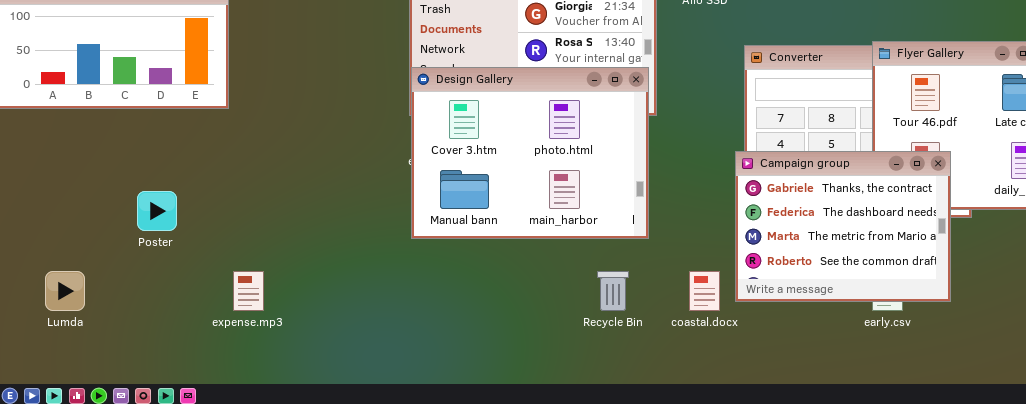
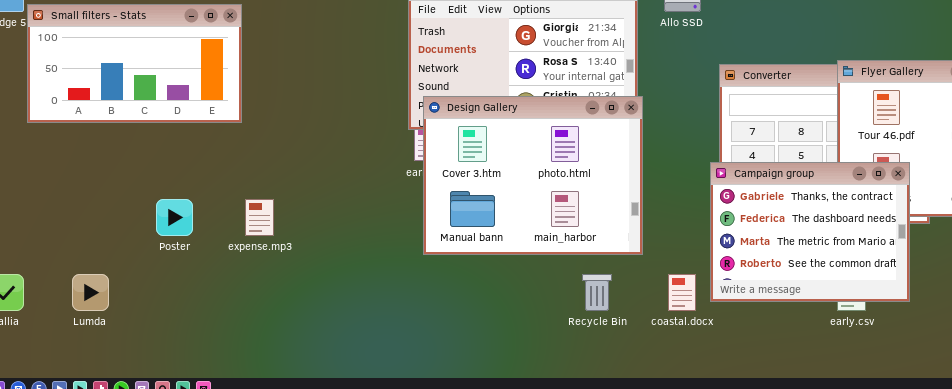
Design Gallery: [411,67,649,239] -> [423,96,643,255], moved
expense.mp3: [233,271,264,311] -> [245,199,274,236], moved

